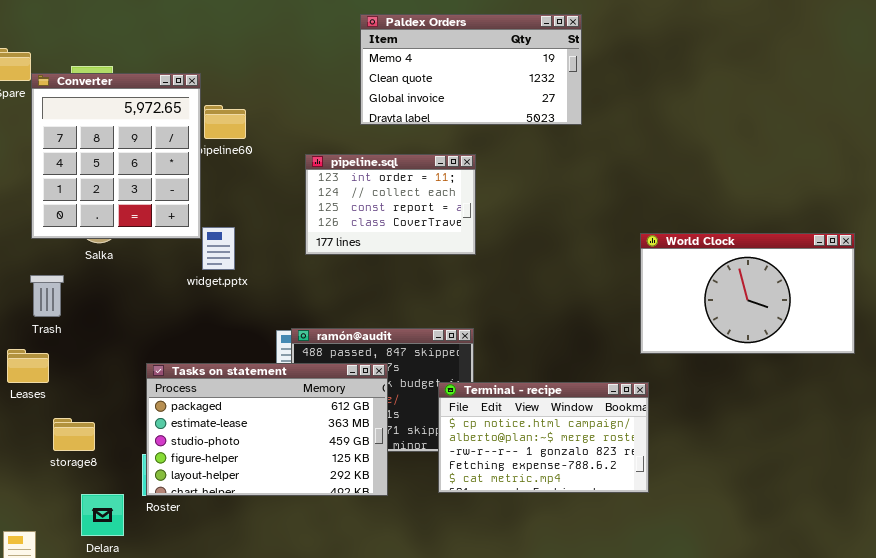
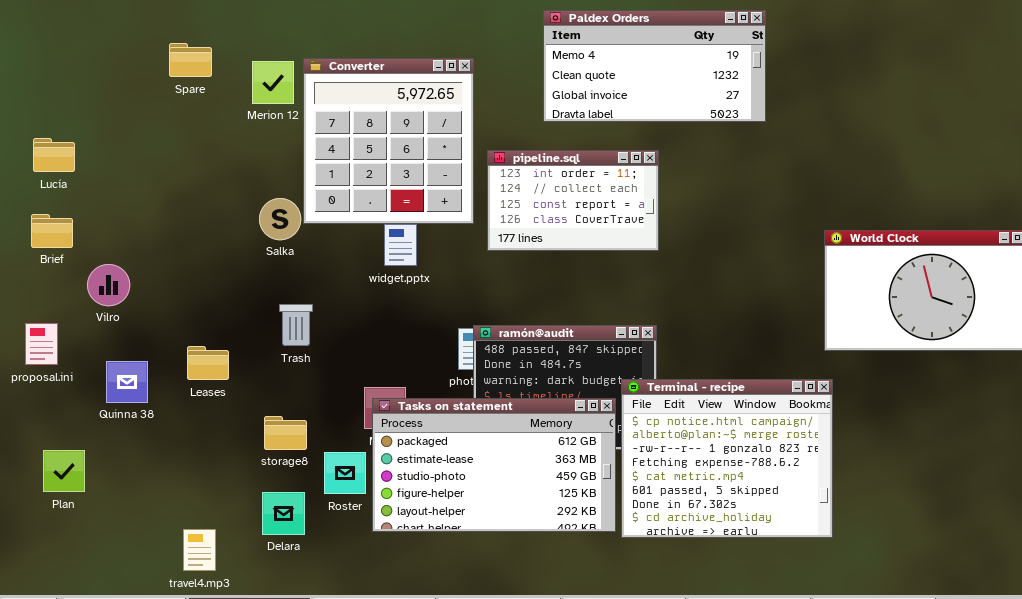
Converter: [31,73,201,239] -> [303,58,474,224], moved
Trash: [30,275,64,317] -> [279,304,313,346], moved
Tasks on statement: [146,363,388,496] -> [372,398,616,532], moved
Terminal - recipe: [438,382,649,493] -> [621,379,833,538], resized
storage8: [53,418,95,451] -> [264,416,307,450], moved

